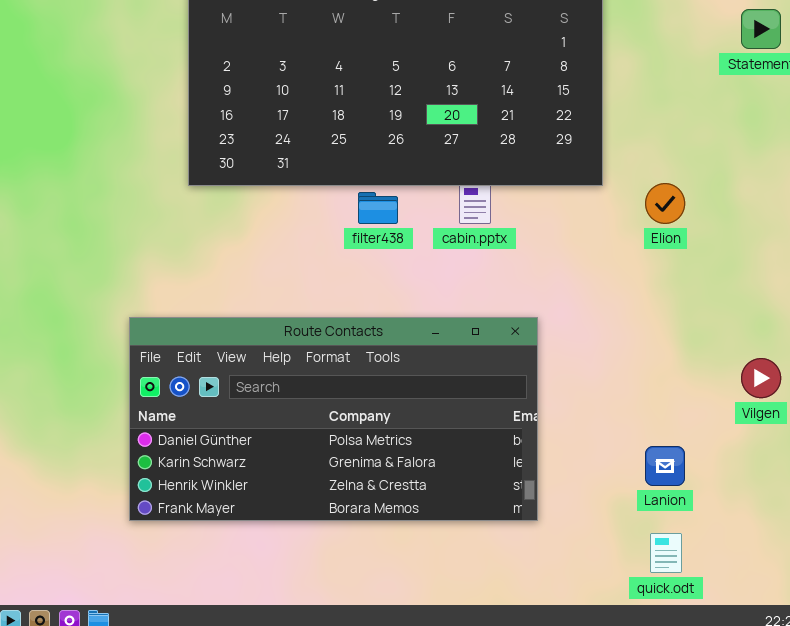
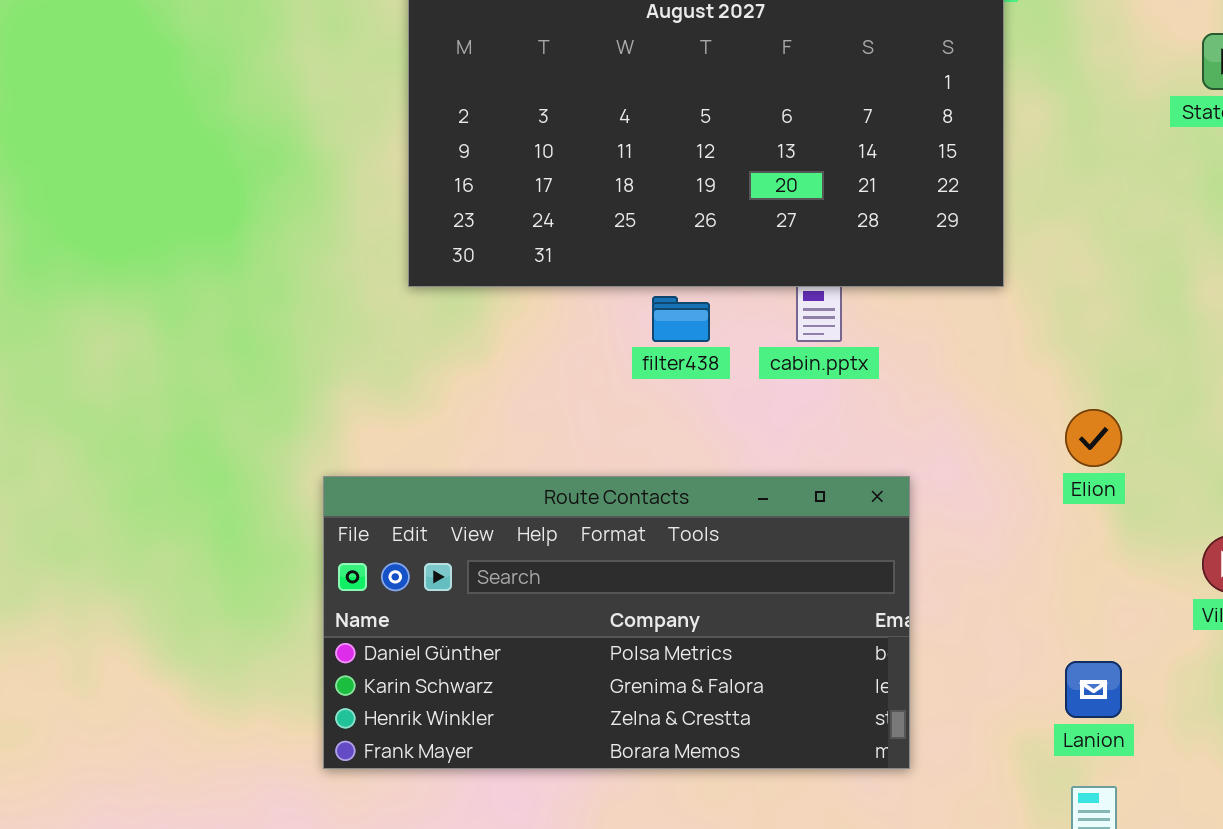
Elion: [645,183,685,224] -> [1065,409,1122,467], moved

